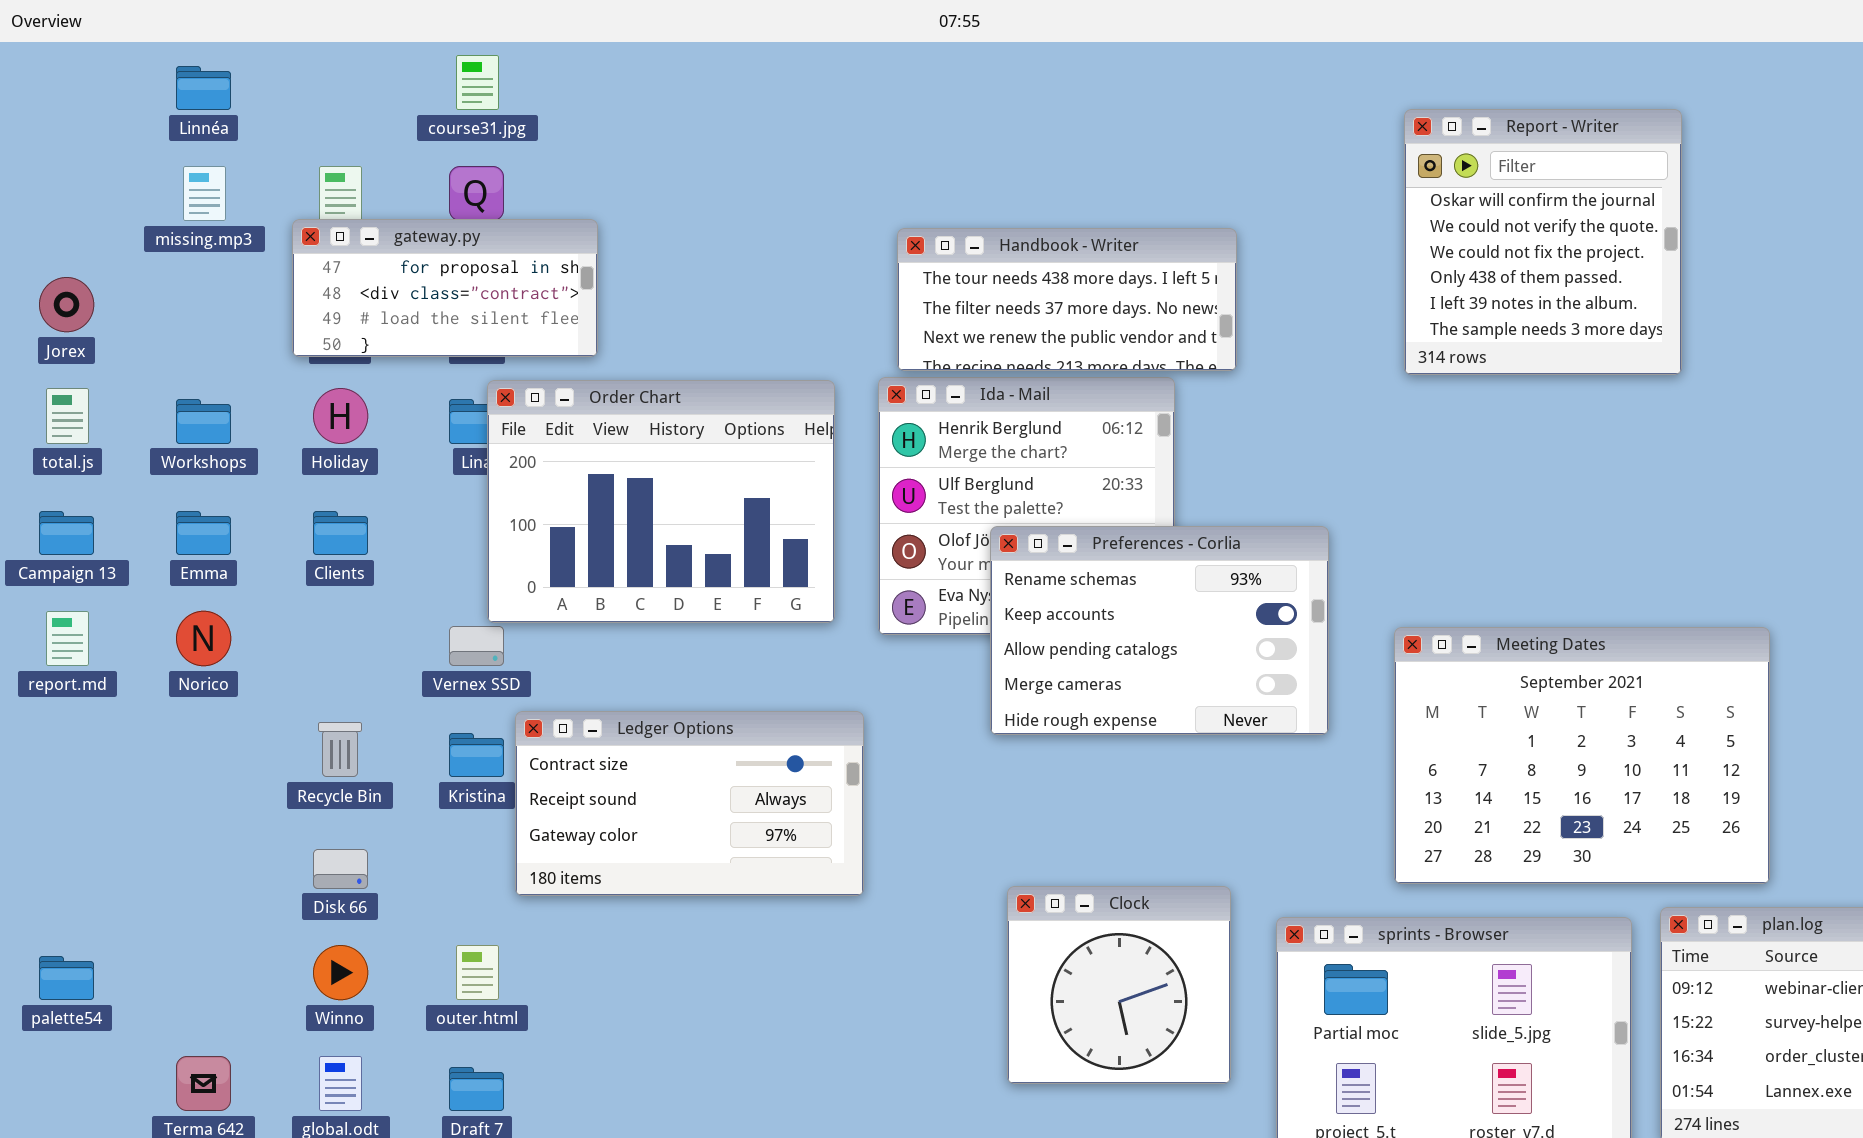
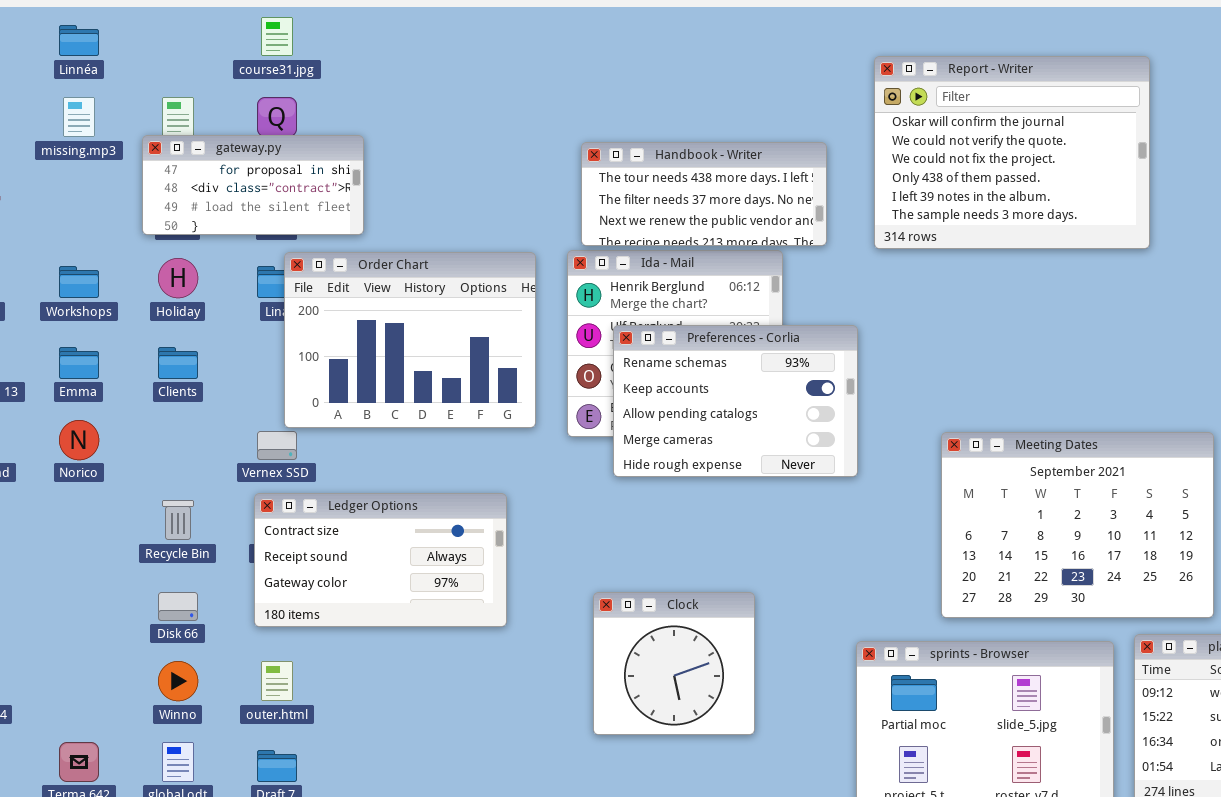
Report - Writer: [1404,109,1682,375] -> [874,56,1150,249], resized
Preferences - Corlia: [990,526,1329,735] -> [613,325,858,477], moved
Ledger Options: [515,711,864,896] -> [254,493,507,627], moved
Clock: [1007,886,1231,1084] -> [593,592,755,735], moved

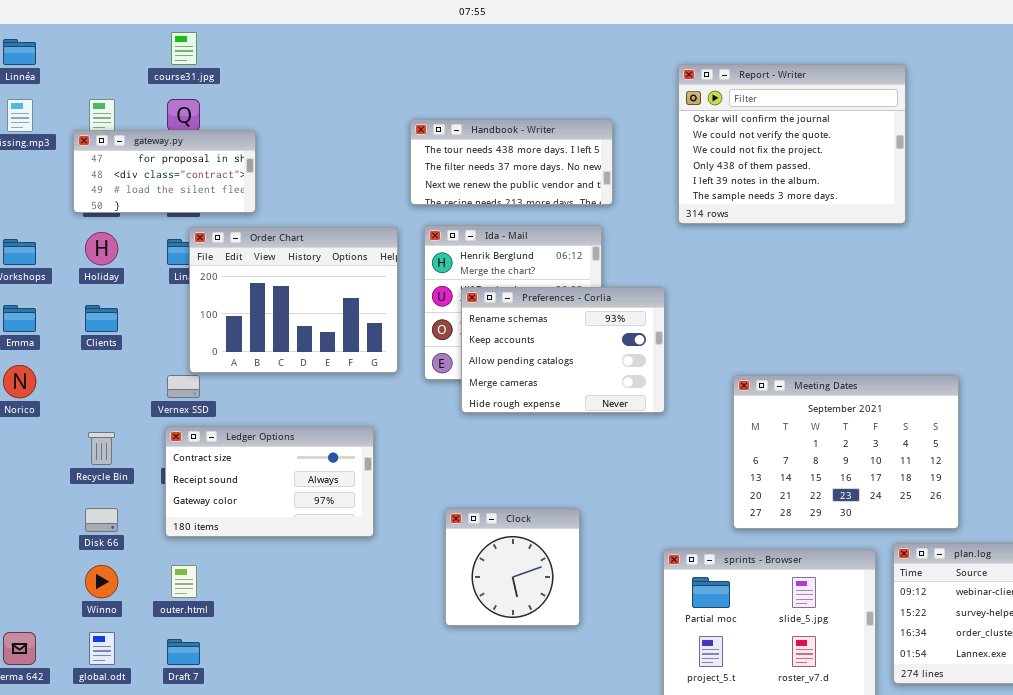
Handbook - Writer: [581,142,827,246] -> [410,119,613,205], moved

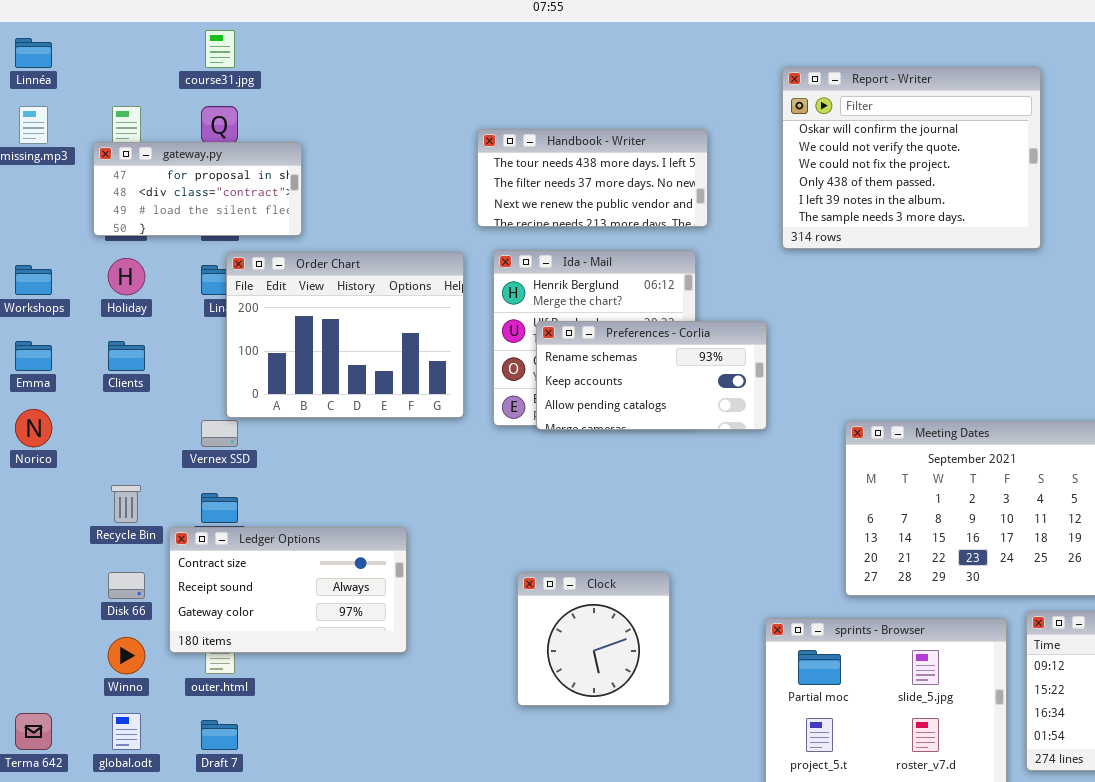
Preferences - Corlia: [461,287,665,413] -> [536,321,767,430], resized
Ledger Options: [165,426,374,537] -> [169,527,407,653], moved

